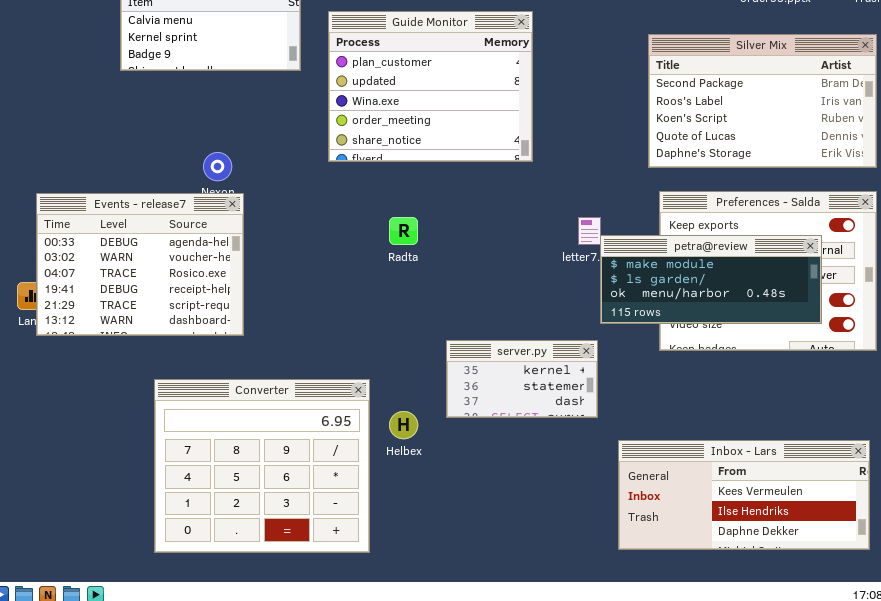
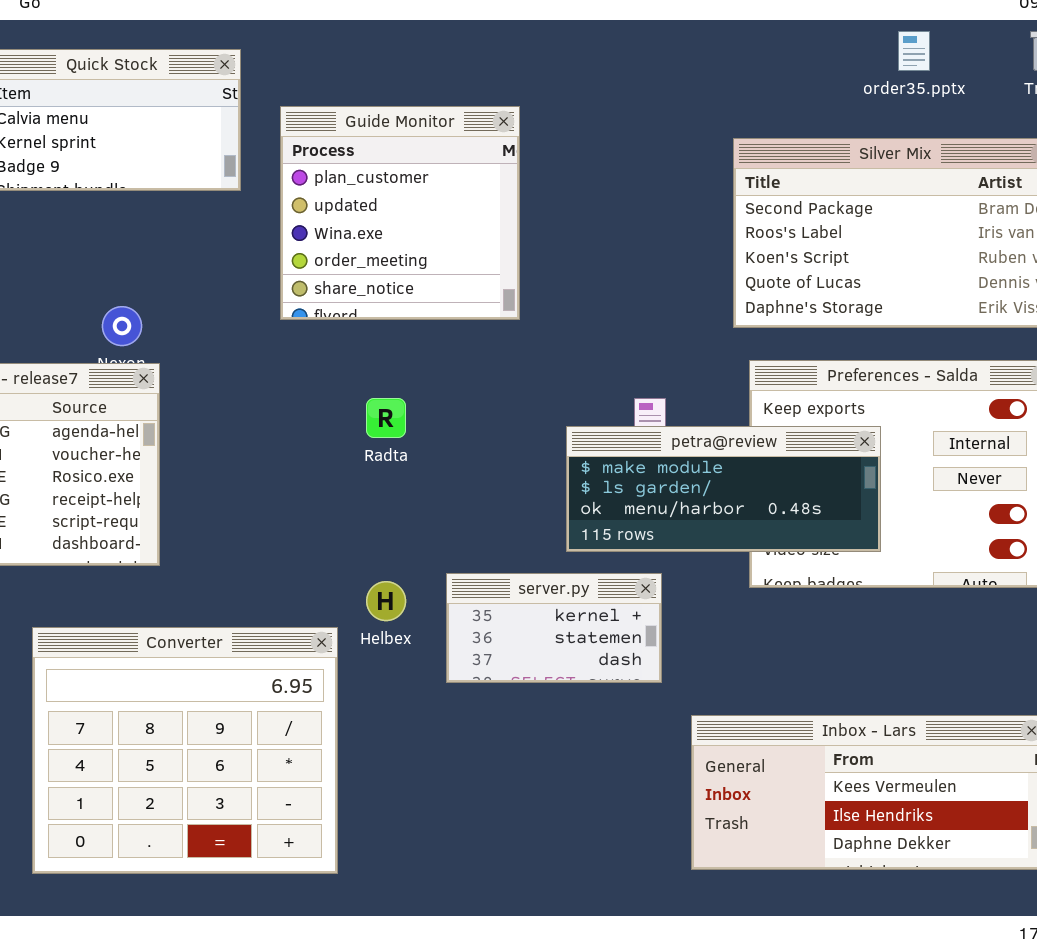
Guide Monitor: [328,11,533,162] -> [280,106,520,320], resized
petra@review: [600,235,822,324] -> [566,426,881,552], moved
Helbex: [389,411,418,439] -> [366,581,406,621], moved

